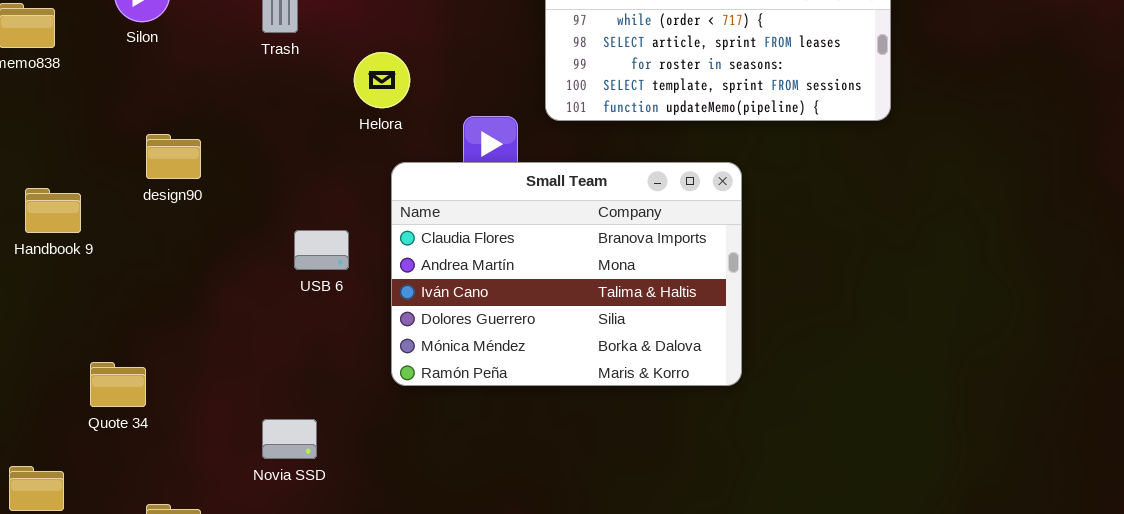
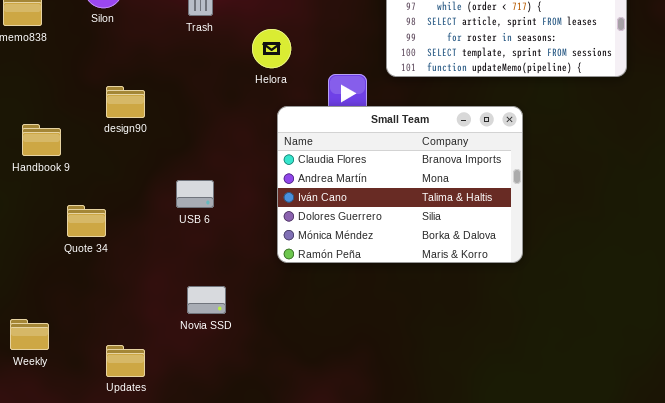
USB 6: [294,230,349,270] -> [176,180,214,208], moved
Quote 34: [90,362,146,407] -> [67,205,106,237], moved

